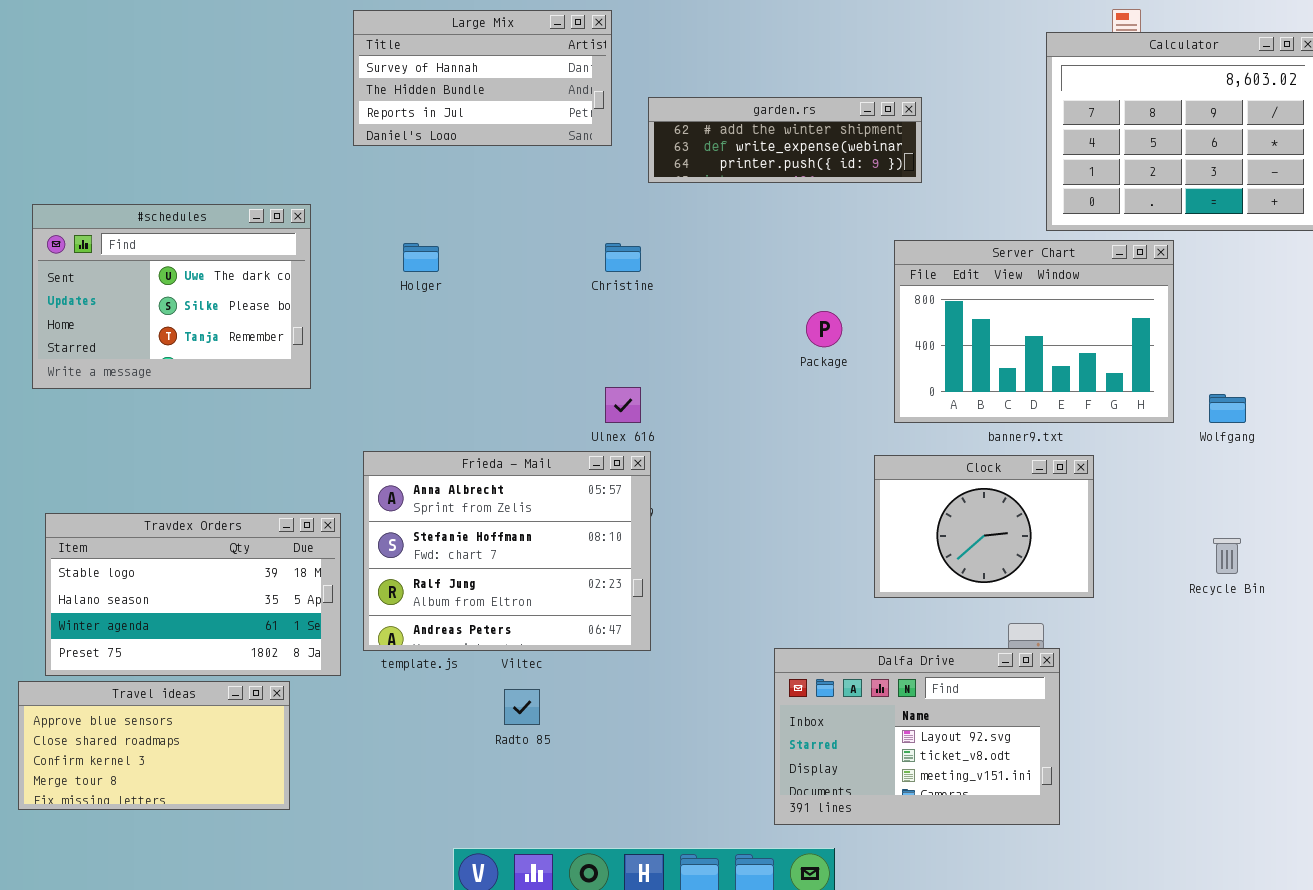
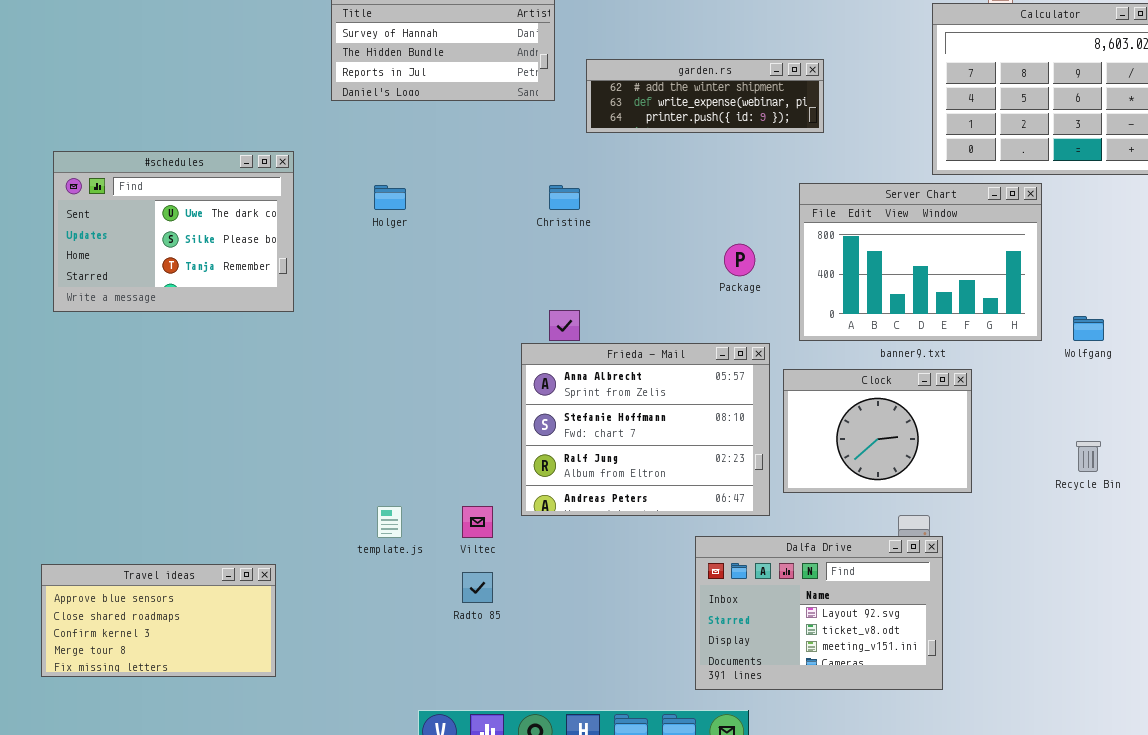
Frieda - Mail: [363,451,651,651] -> [521,343,770,516], moved
Travdex Orders: [45,513,341,676] -> none, closed

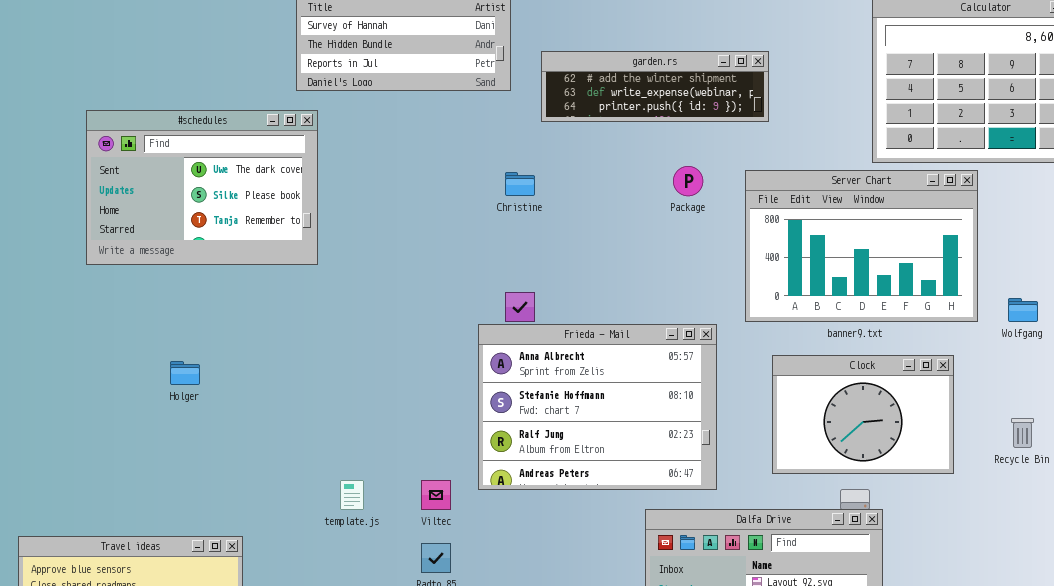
#schedules: [53,151,294,312] -> [86,110,318,265], moved
Holger: [374,185,406,210] -> [170,361,200,385], moved
Package: [724,244,755,276] -> [673,166,703,196], moved
Clock: [783,369,972,493] -> [772,355,954,474], moved

